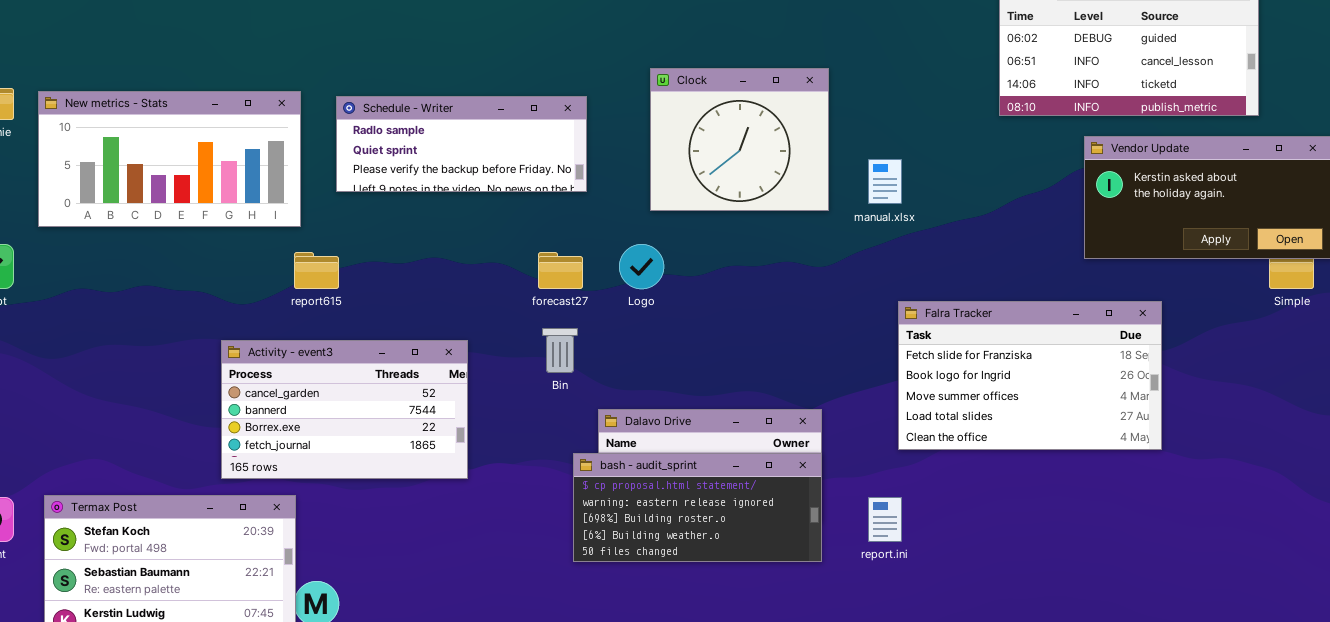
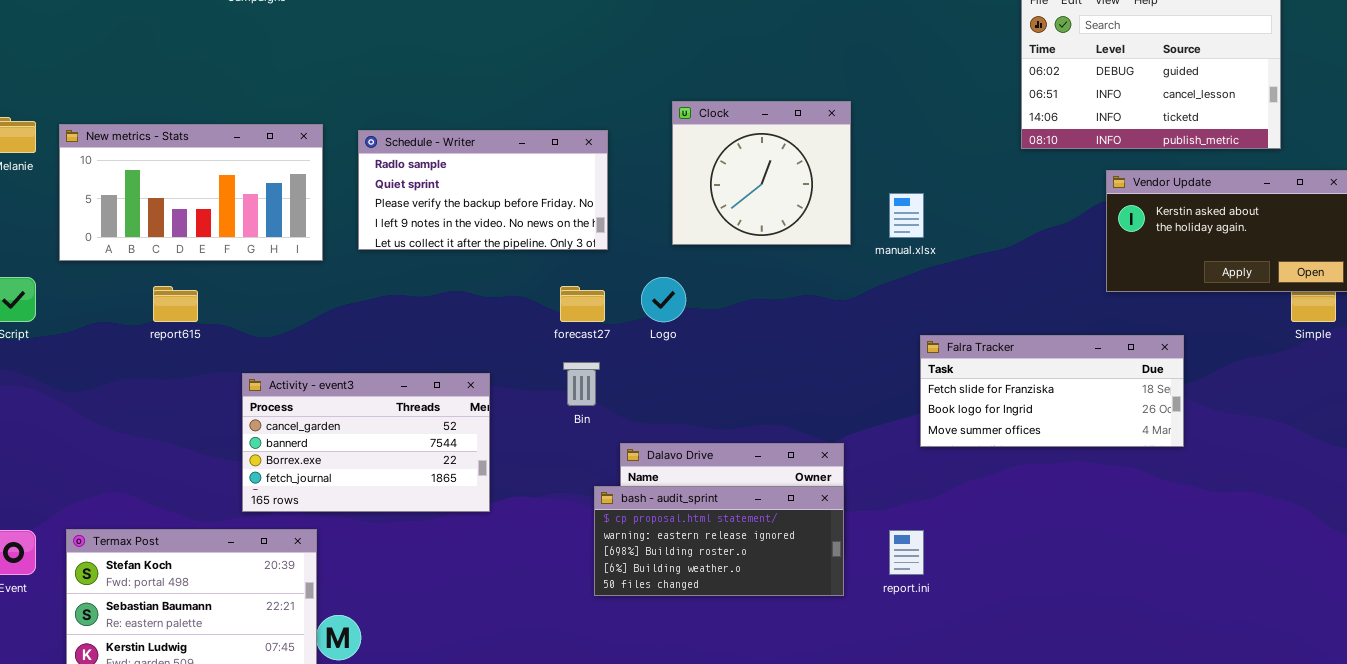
Schedule - Writer: [336,96,587,192] -> [358,130,608,250], resized
report615: [294,252,339,289] -> [153,286,198,322], moved
Falra Tracker: [898,301,1162,450] -> [920,335,1184,447], resized

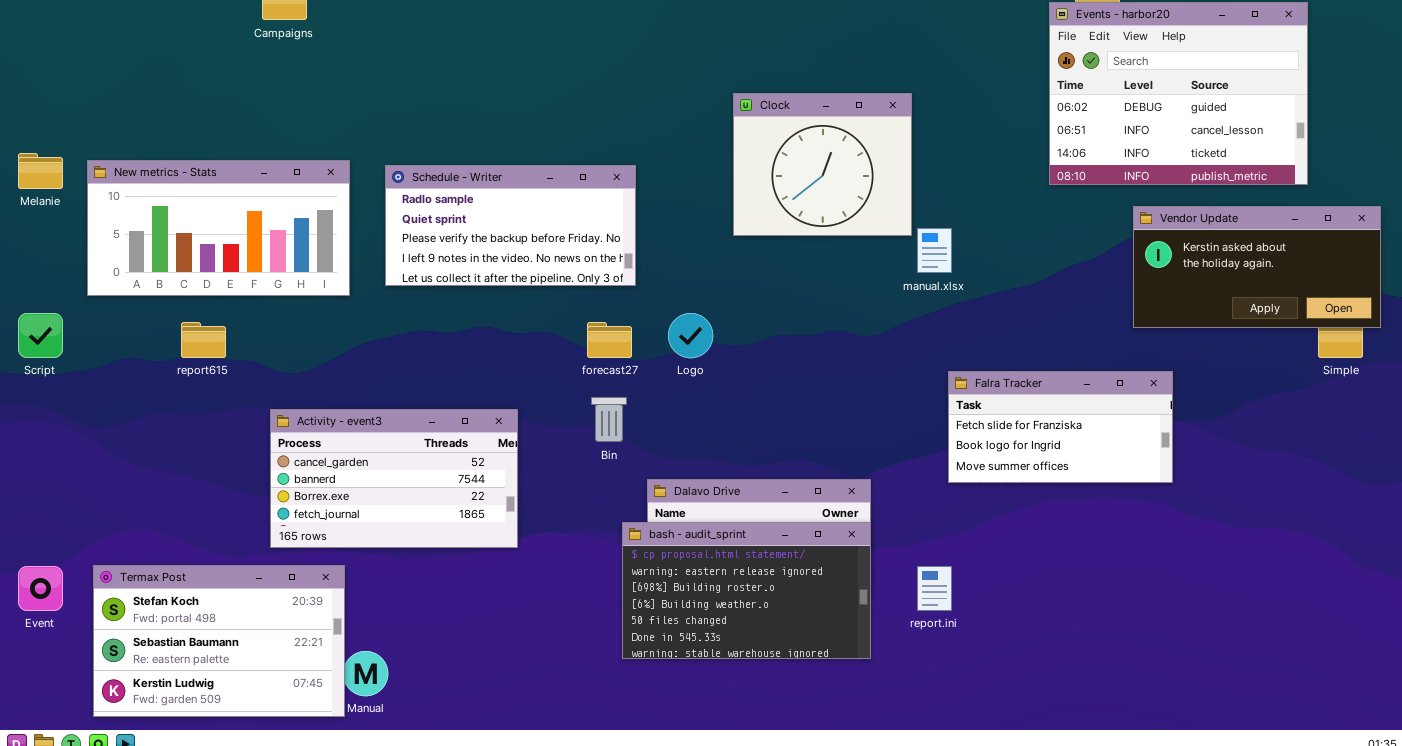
Clock: [672,101,851,245] -> [733,93,912,236], moved
Falra Tracker: [920,335,1184,447] -> [948,371,1173,483], resized
bash - audit_sprint: [594,486,844,596] -> [622,522,871,659], resized

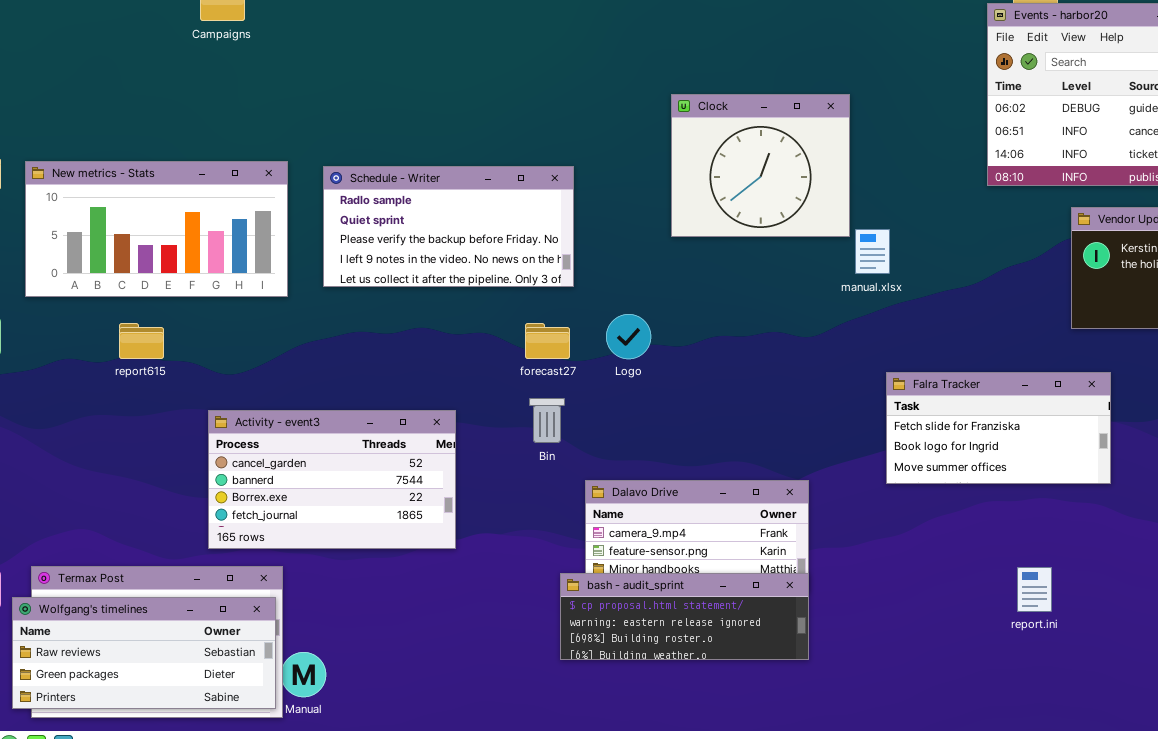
bash - audit_sprint: [622,522,871,659] -> [560,573,809,660], resized
report.ini: [917,566,952,611] -> [1017,567,1052,612], moved
Wolfgang's timelines: none -> [12,597,276,709], opened

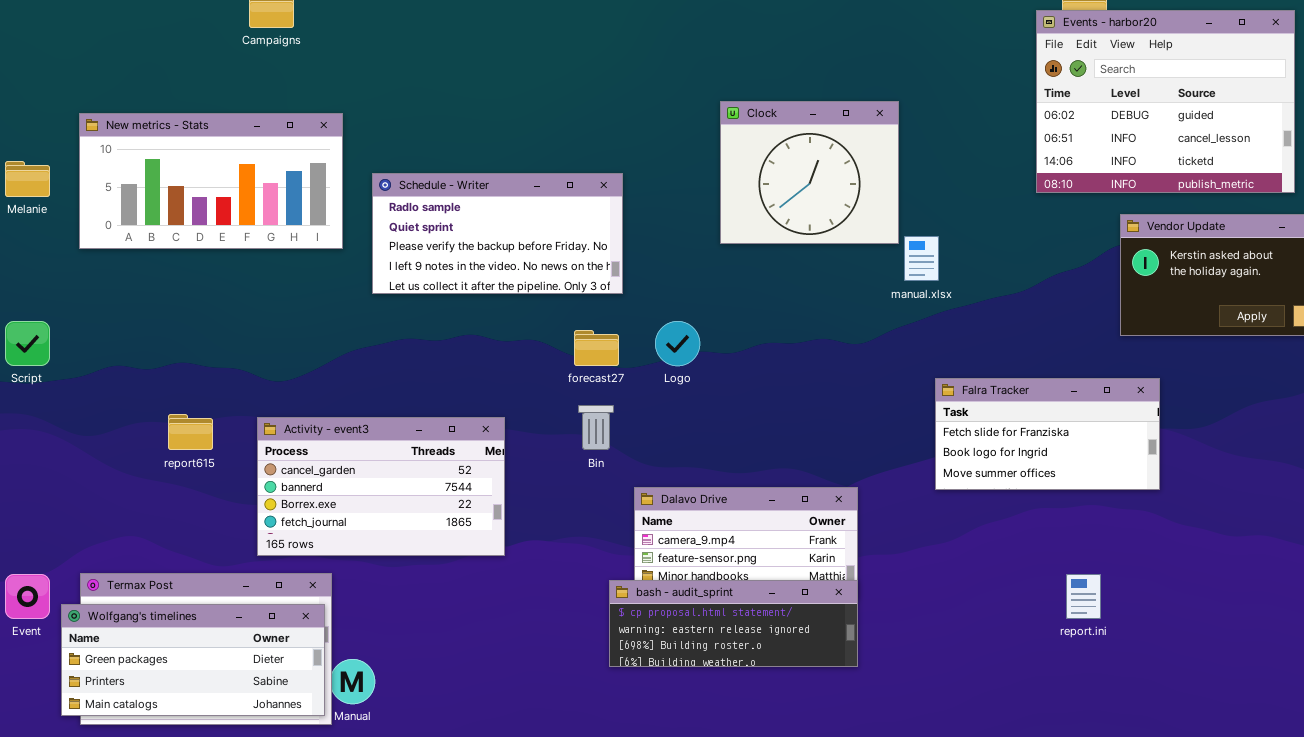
New metrics - Stats: [25,161,288,297] -> [79,113,343,249], moved
report615: [119,323,164,359] -> [168,414,213,450], moved
Wolfgang's timelines: [12,597,276,709] -> [61,604,325,716], scrolled down 1 row

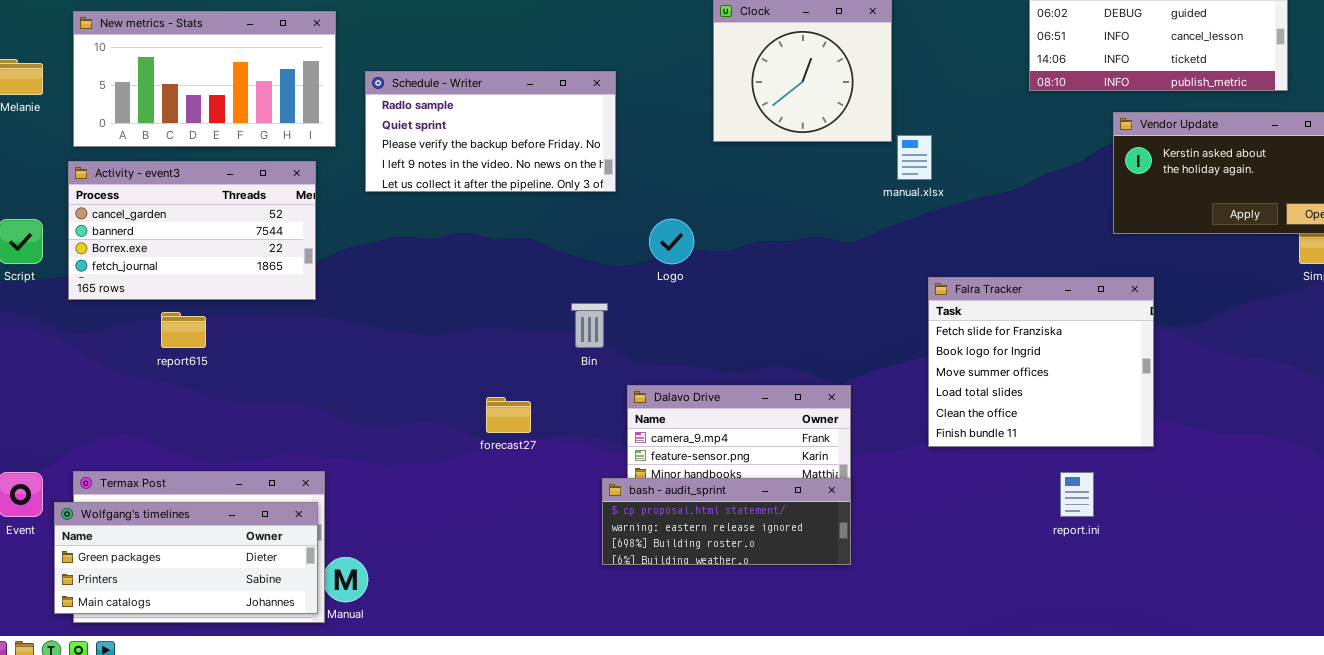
forecast27: [574,330,619,366] -> [486,397,531,433], moved
Falra Tracker: [935,378,1160,490] -> [928,277,1154,447], resized
Activity - event3: [257,417,505,556] -> [68,161,316,300], moved

